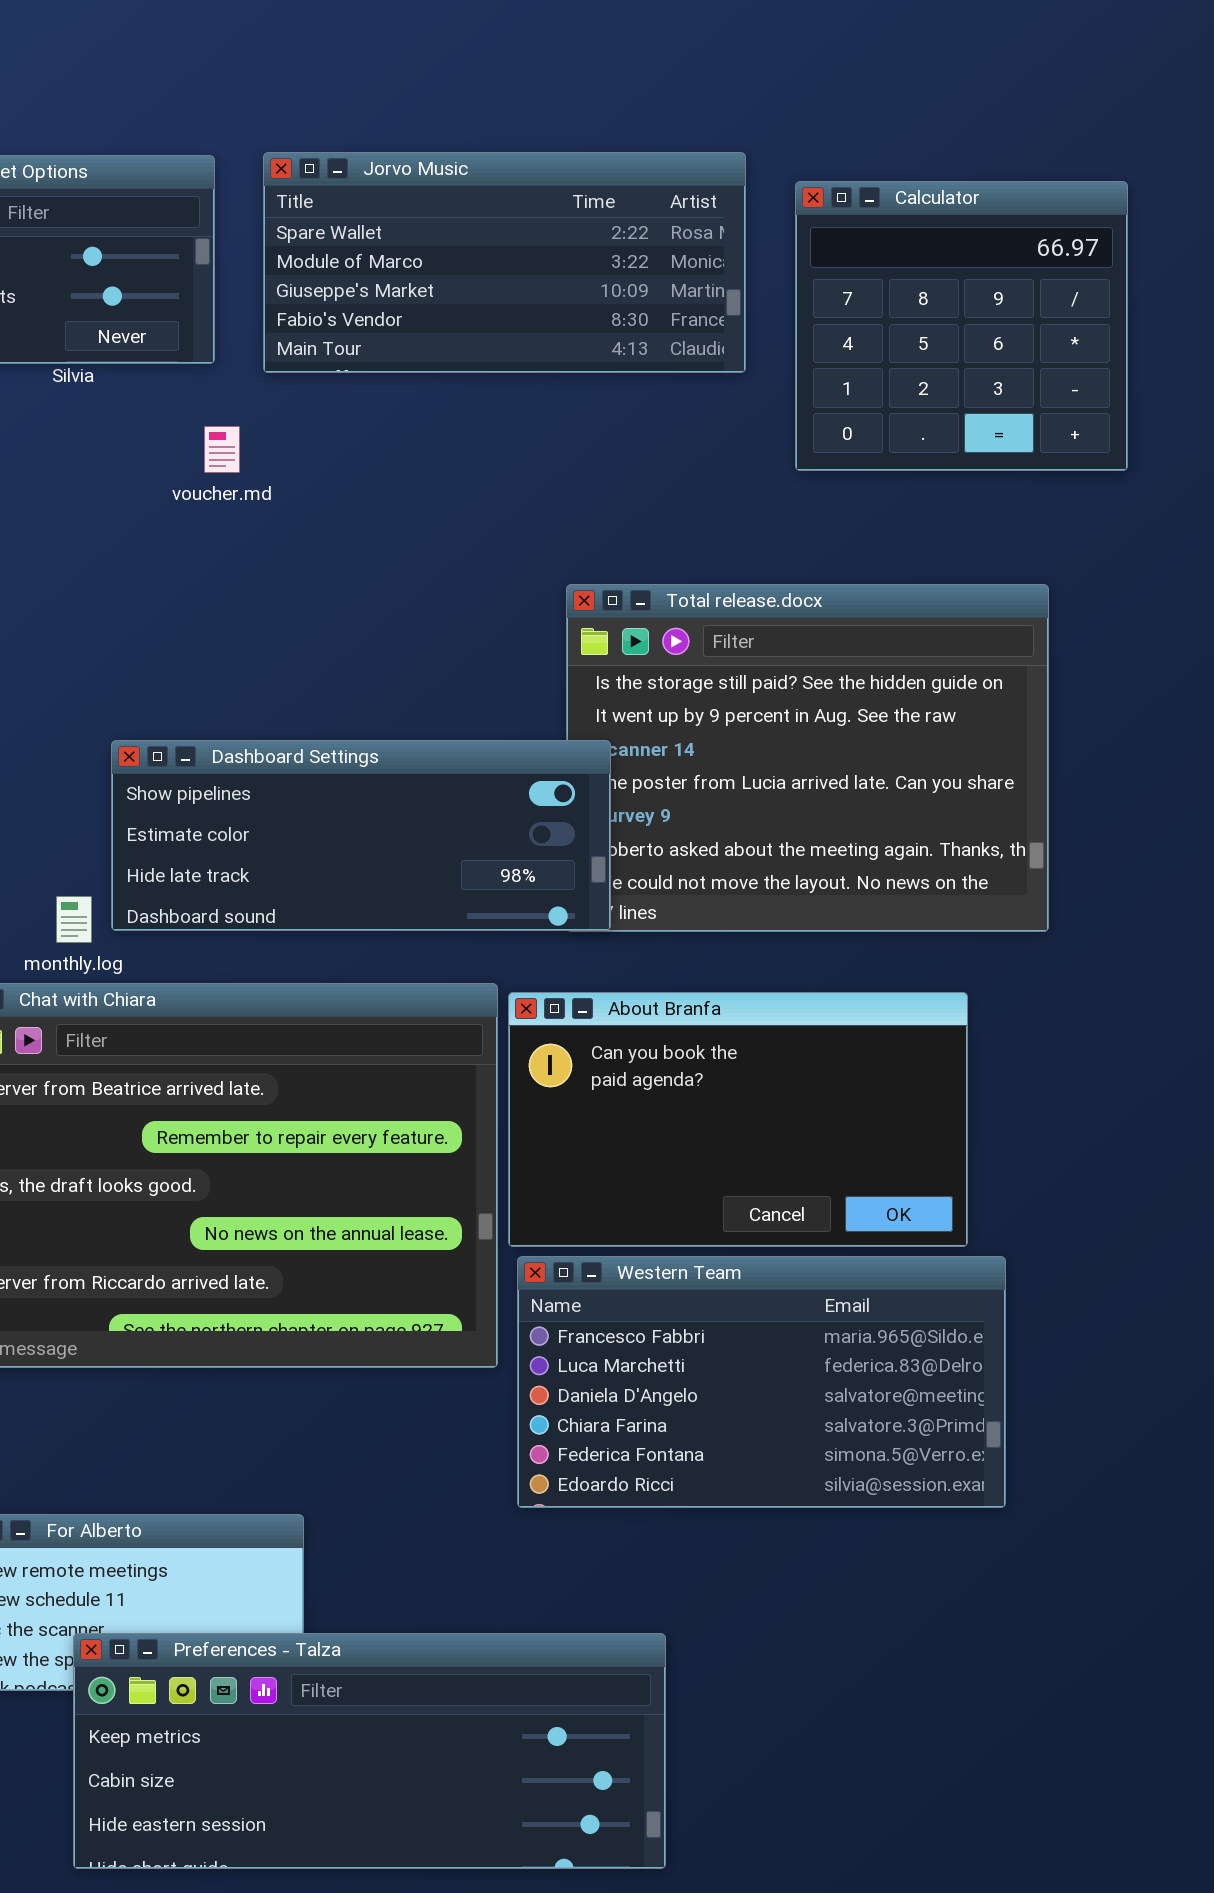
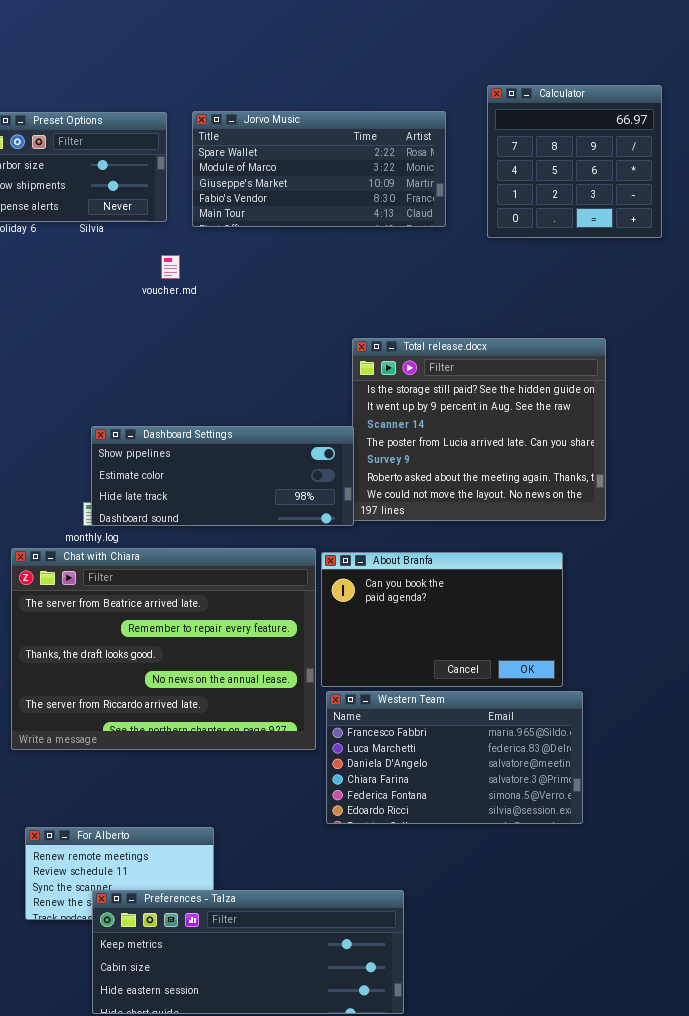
Calculator: [795,181,1128,471] -> [487,85,662,238], moved
Dashboard Settings: [111,740,611,931] -> [91,426,354,526], moved

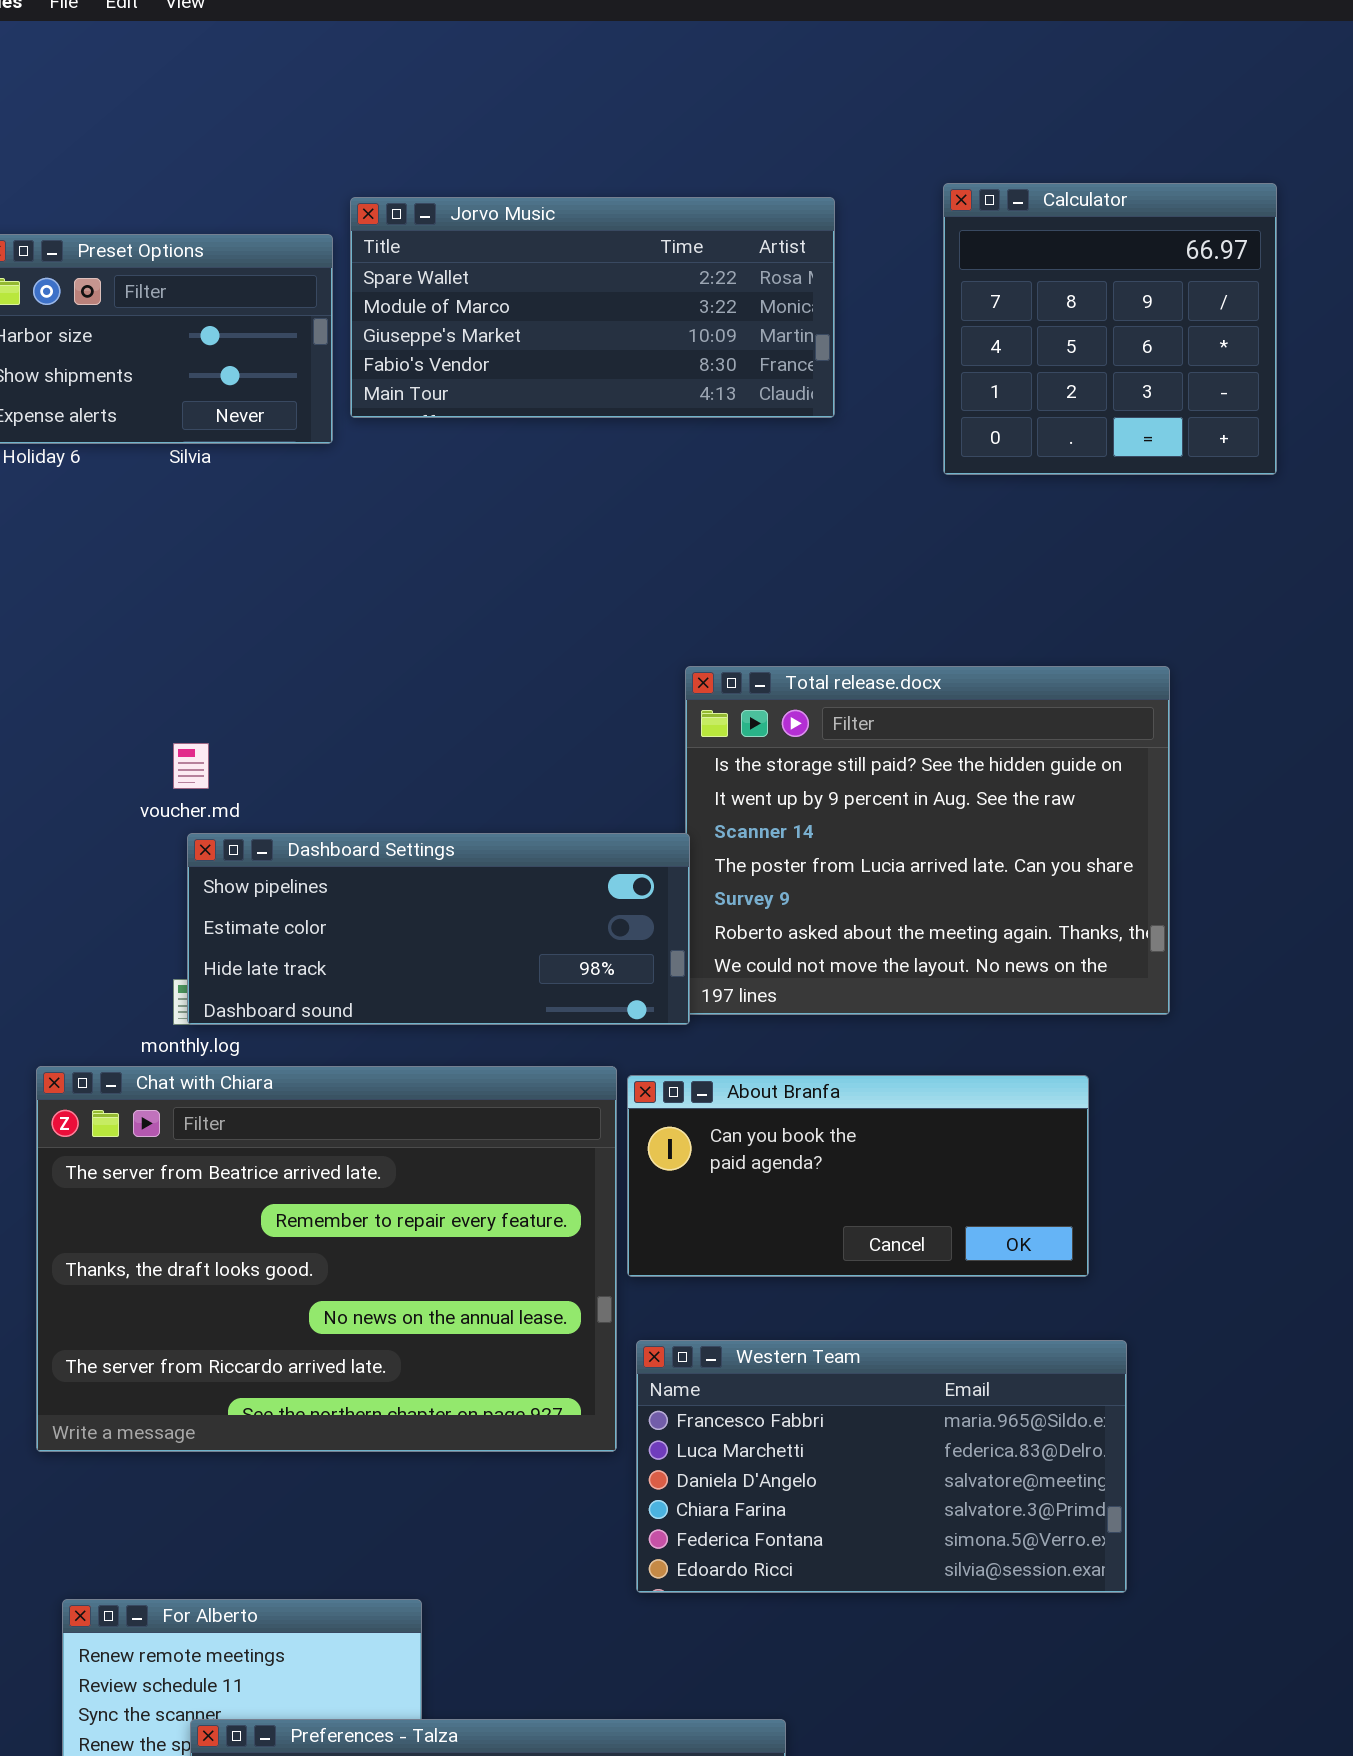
Jorvo Music: [192,111,446,227] -> [350,197,835,418], moved
voucher.md: [161,255,180,279] -> [173,743,209,789], moved
About Branfa: [321,552,563,687] -> [627,1075,1089,1277], resized

